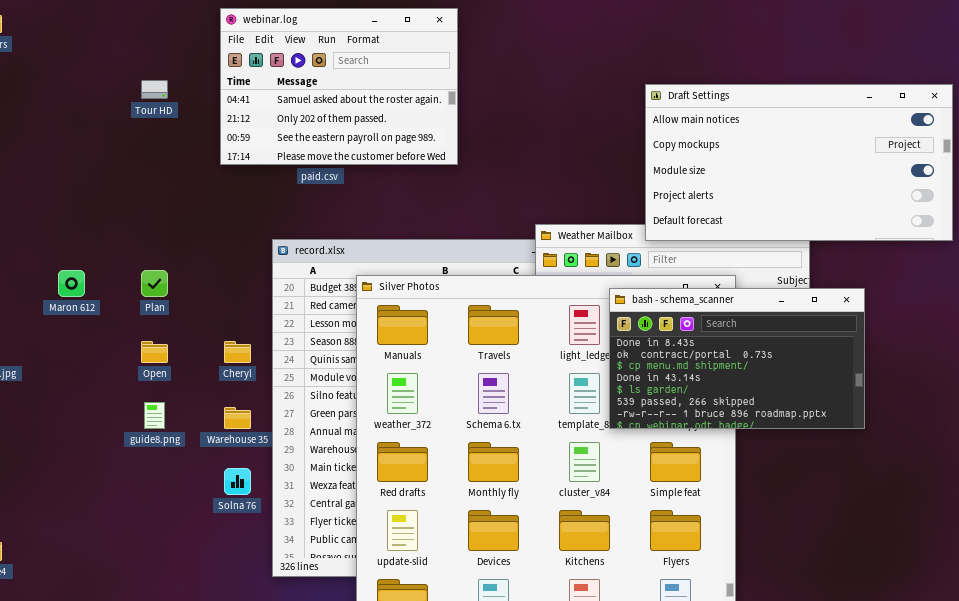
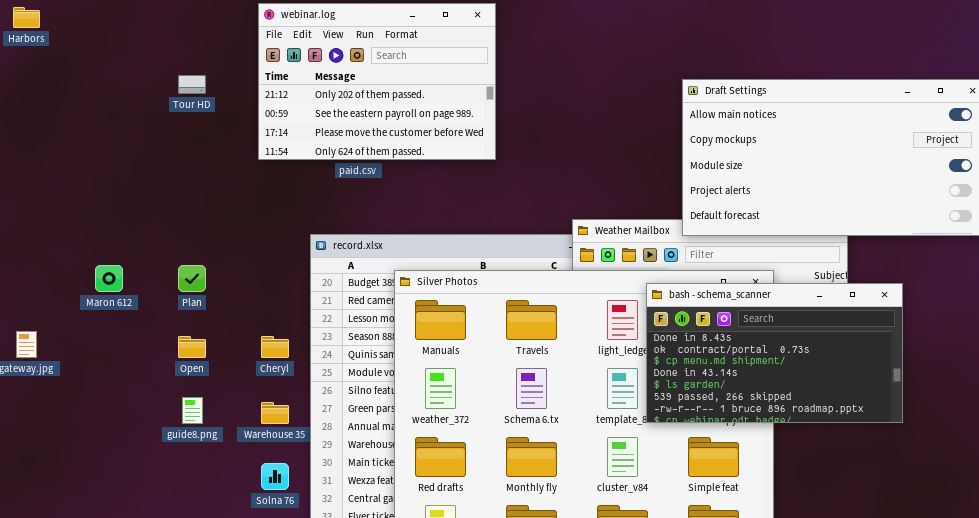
webinar.log: [220,8,458,165] -> [258,3,496,160], scrolled down 1 row

